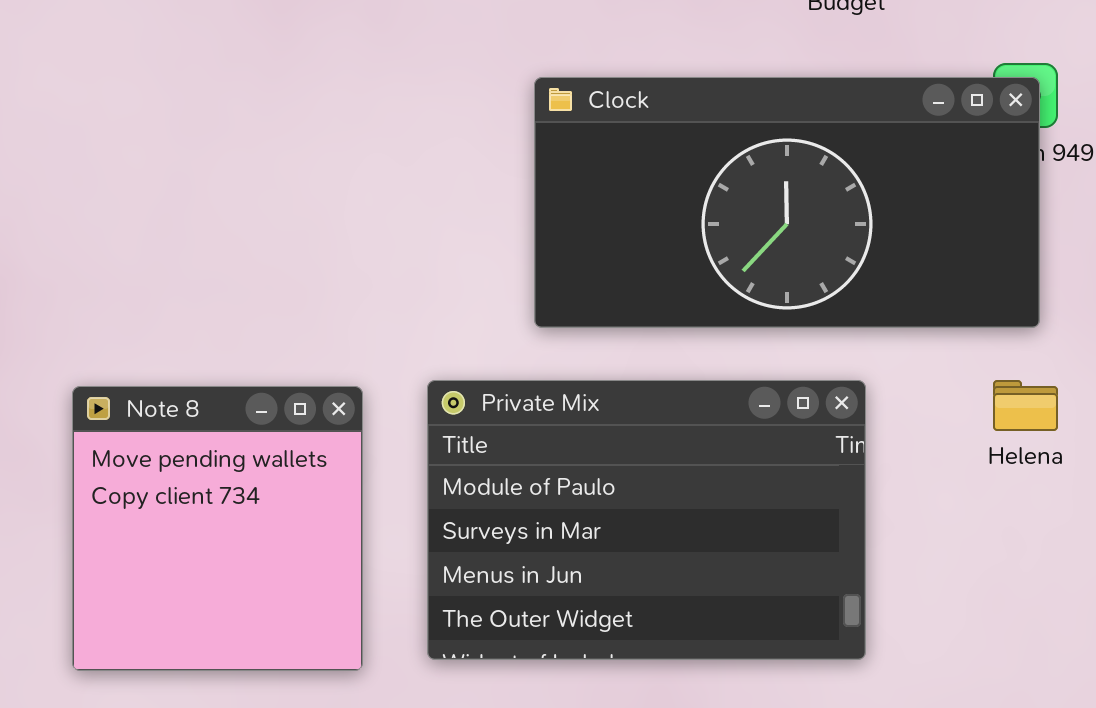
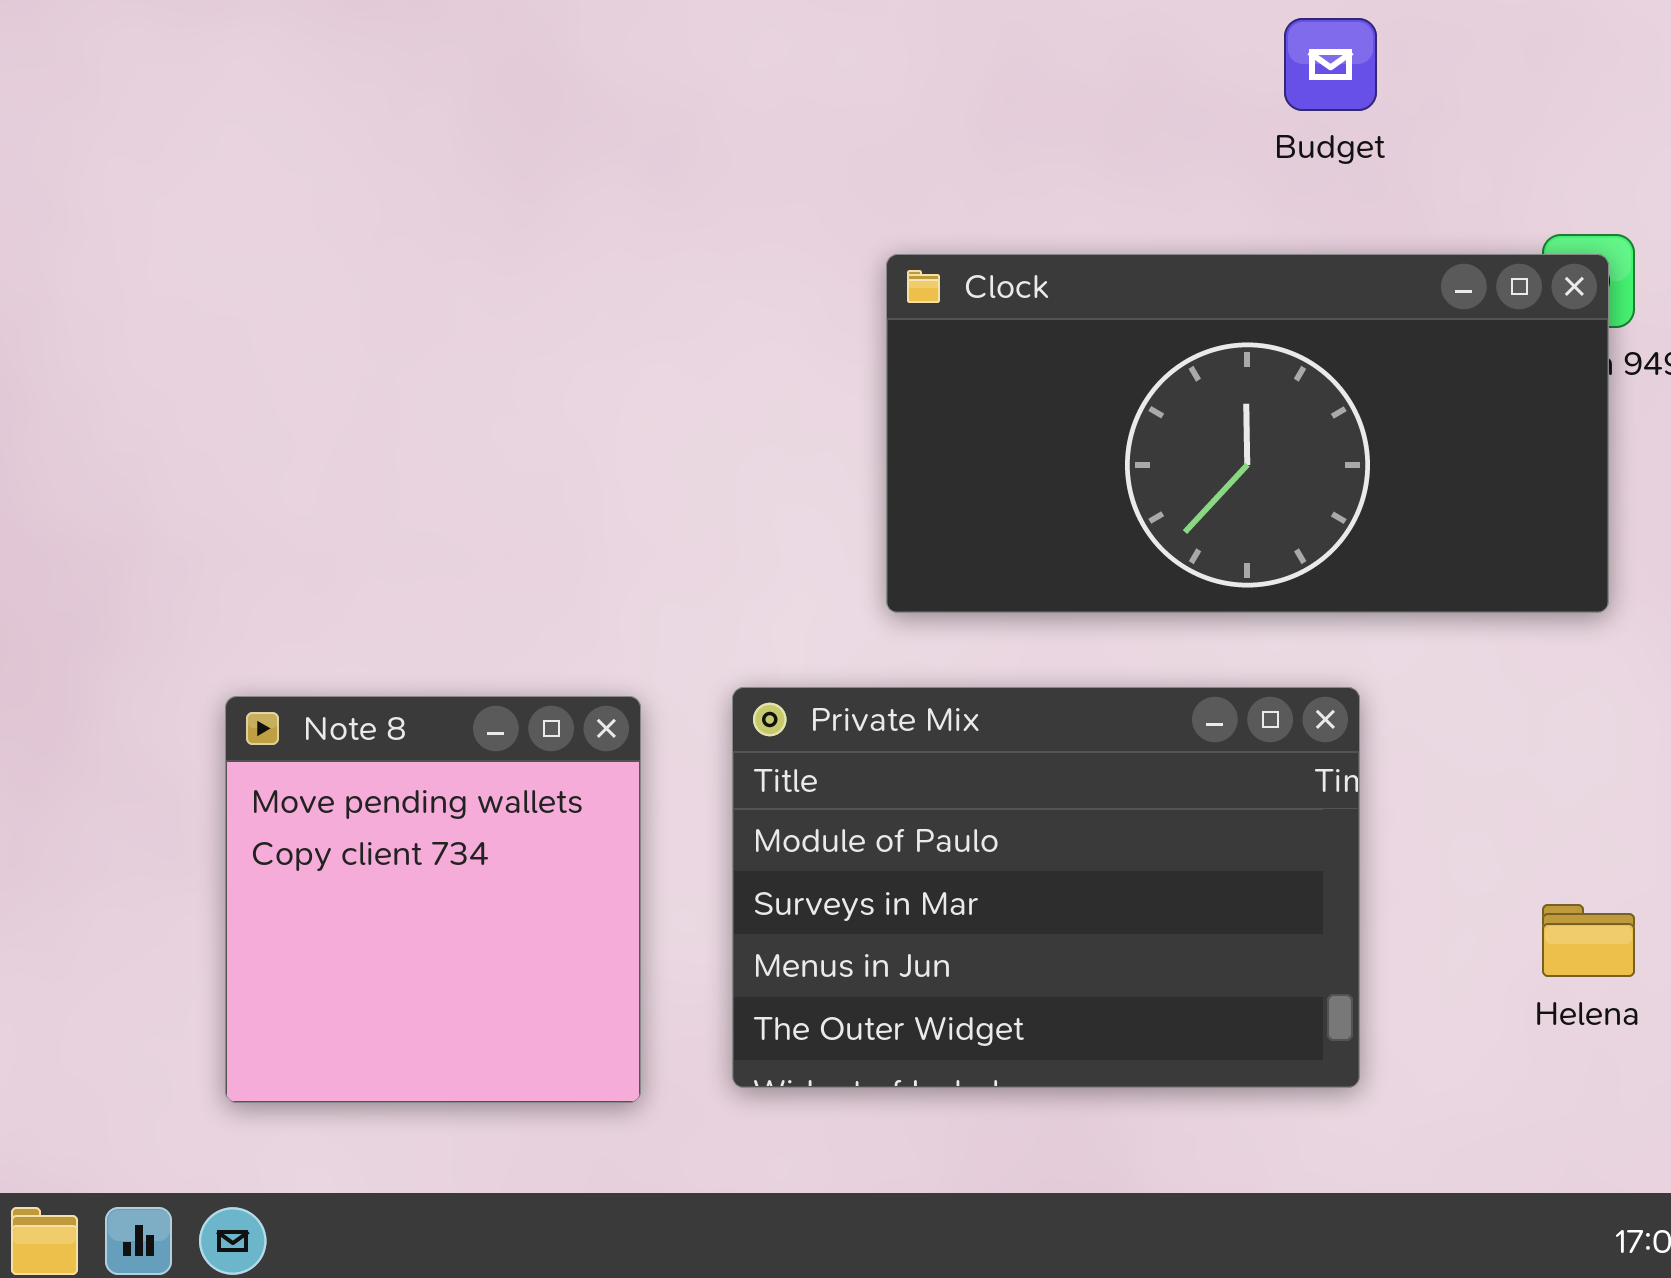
Helena: [993,380,1058,431] -> [1542,904,1635,977], moved

